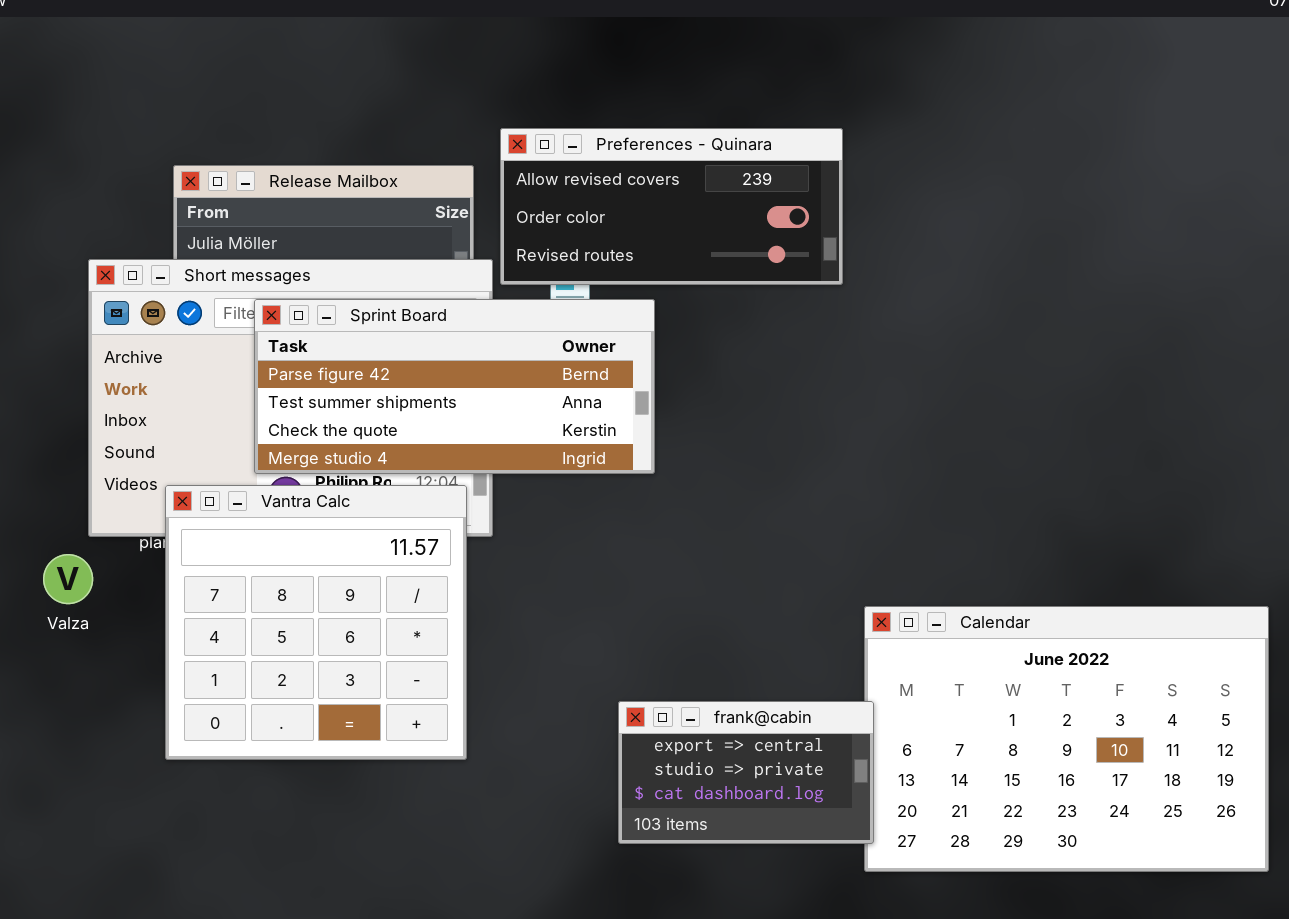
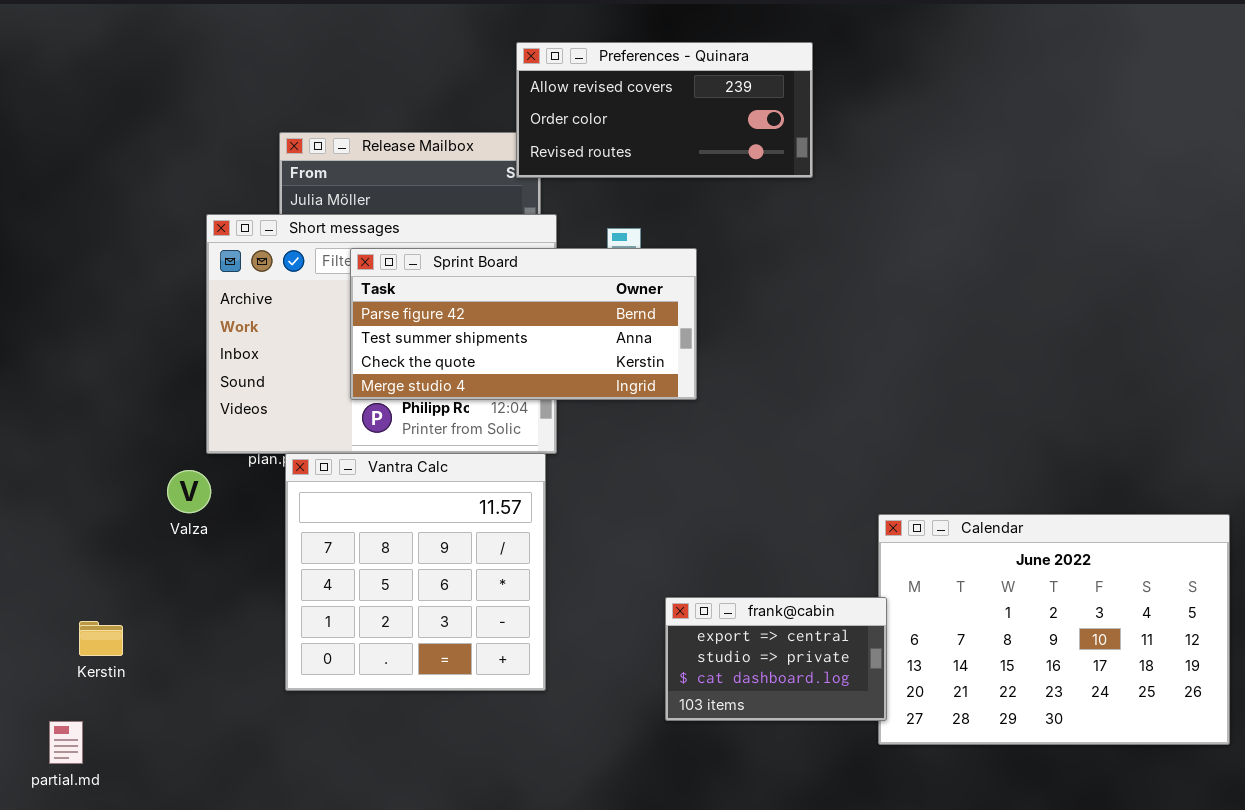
Preferences - Quinara: [500,128,843,285] -> [516,42,813,178], moved
Vantra Calc: [165,485,467,760] -> [285,453,546,691], moved

